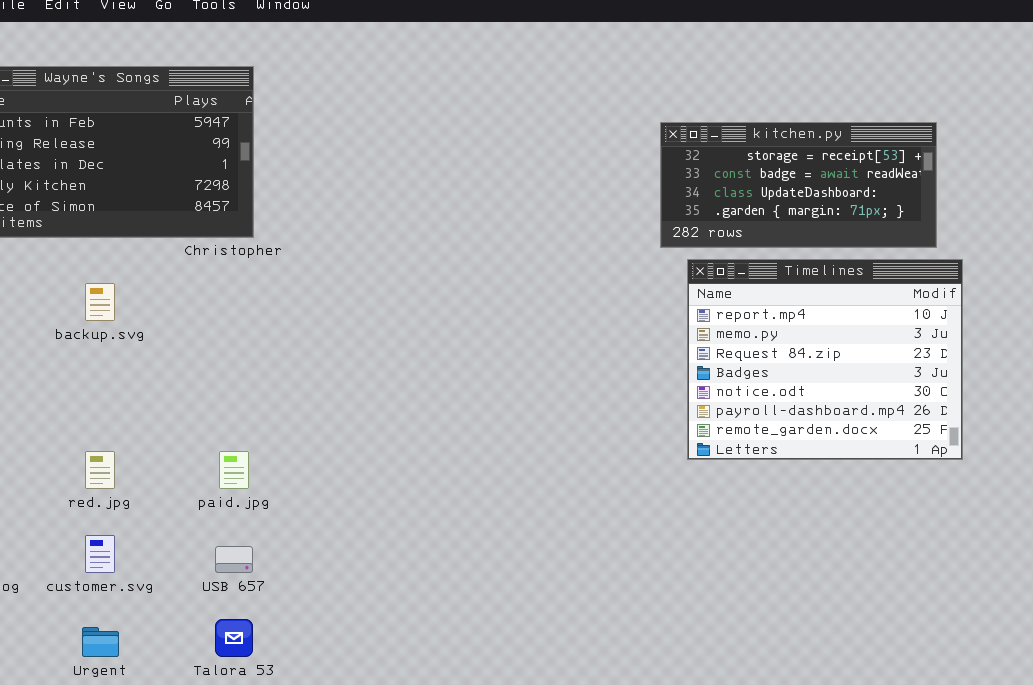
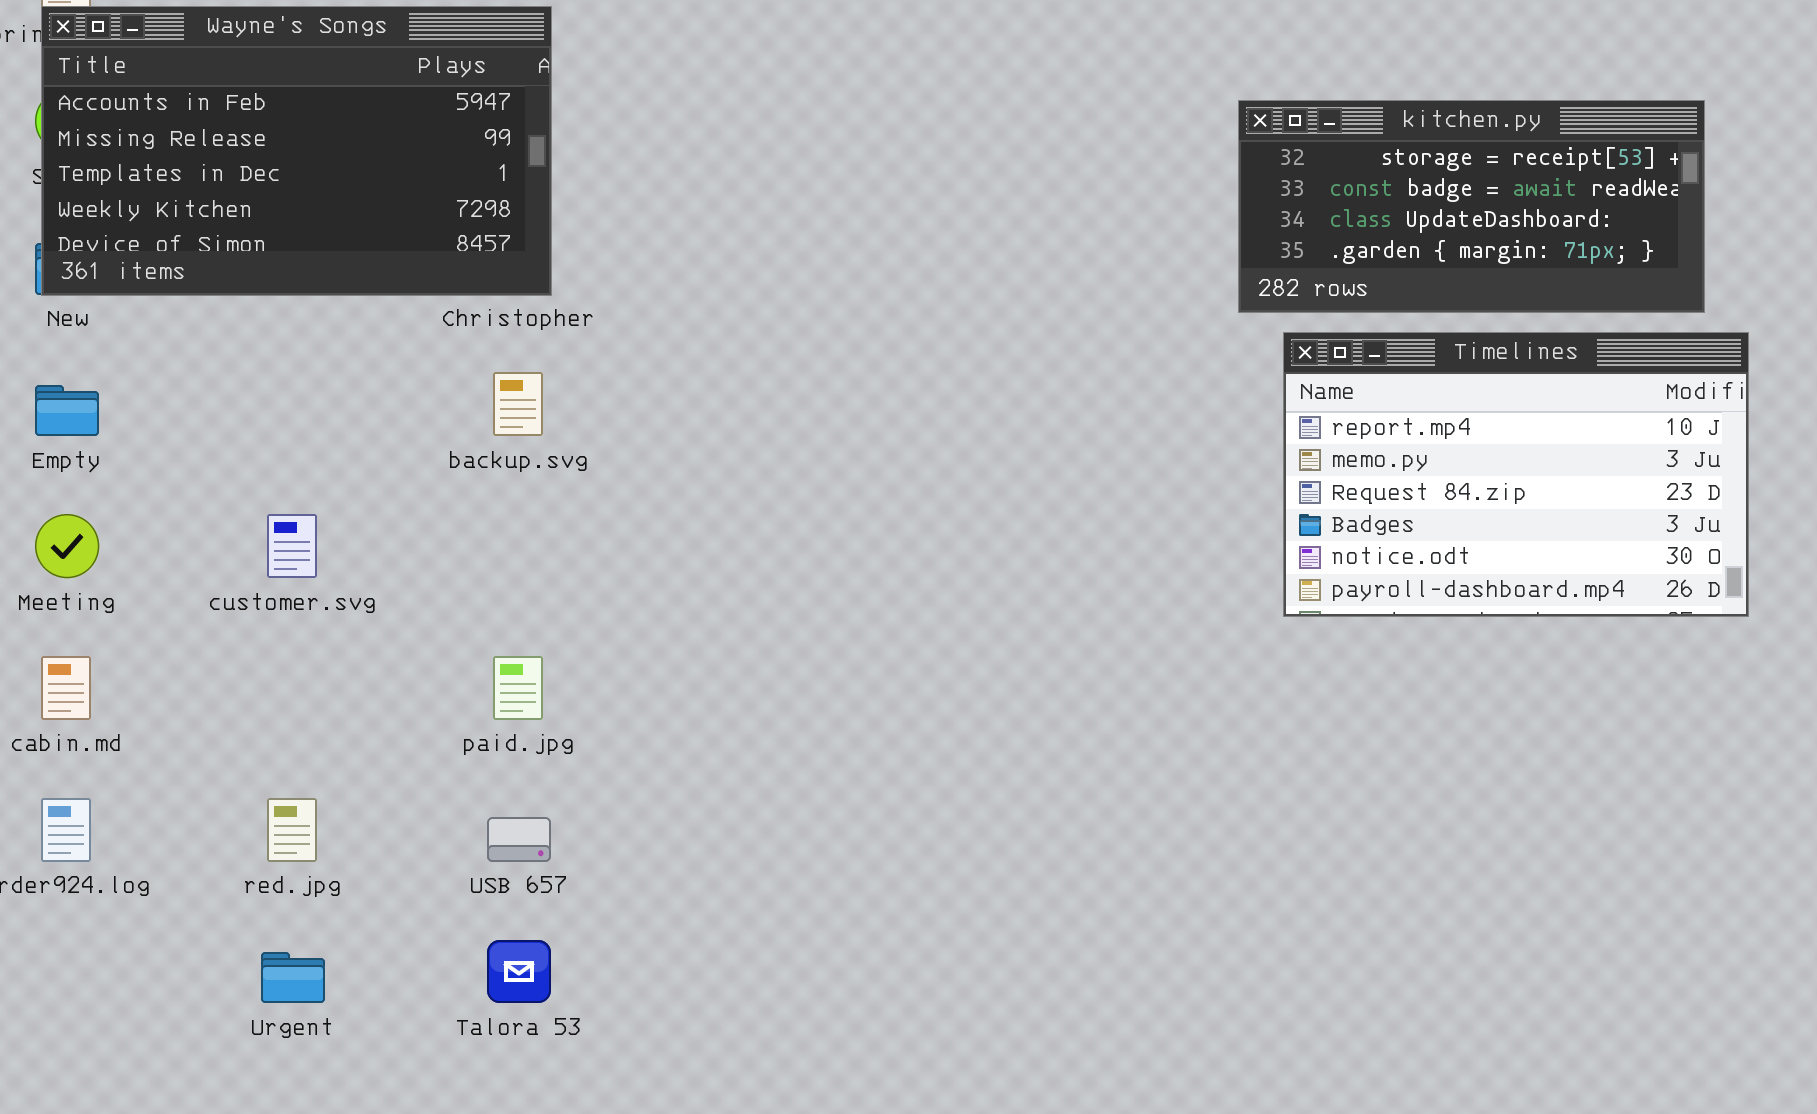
Timelines: [687,259,963,460] -> [1283,332,1749,617], resized
backup.svg: [85,283,115,321] -> [493,372,543,436], moved
red.jpg: [85,451,115,489] -> [267,798,317,862], moved
customer.svg: [85,535,115,573] -> [267,514,317,578], moved

